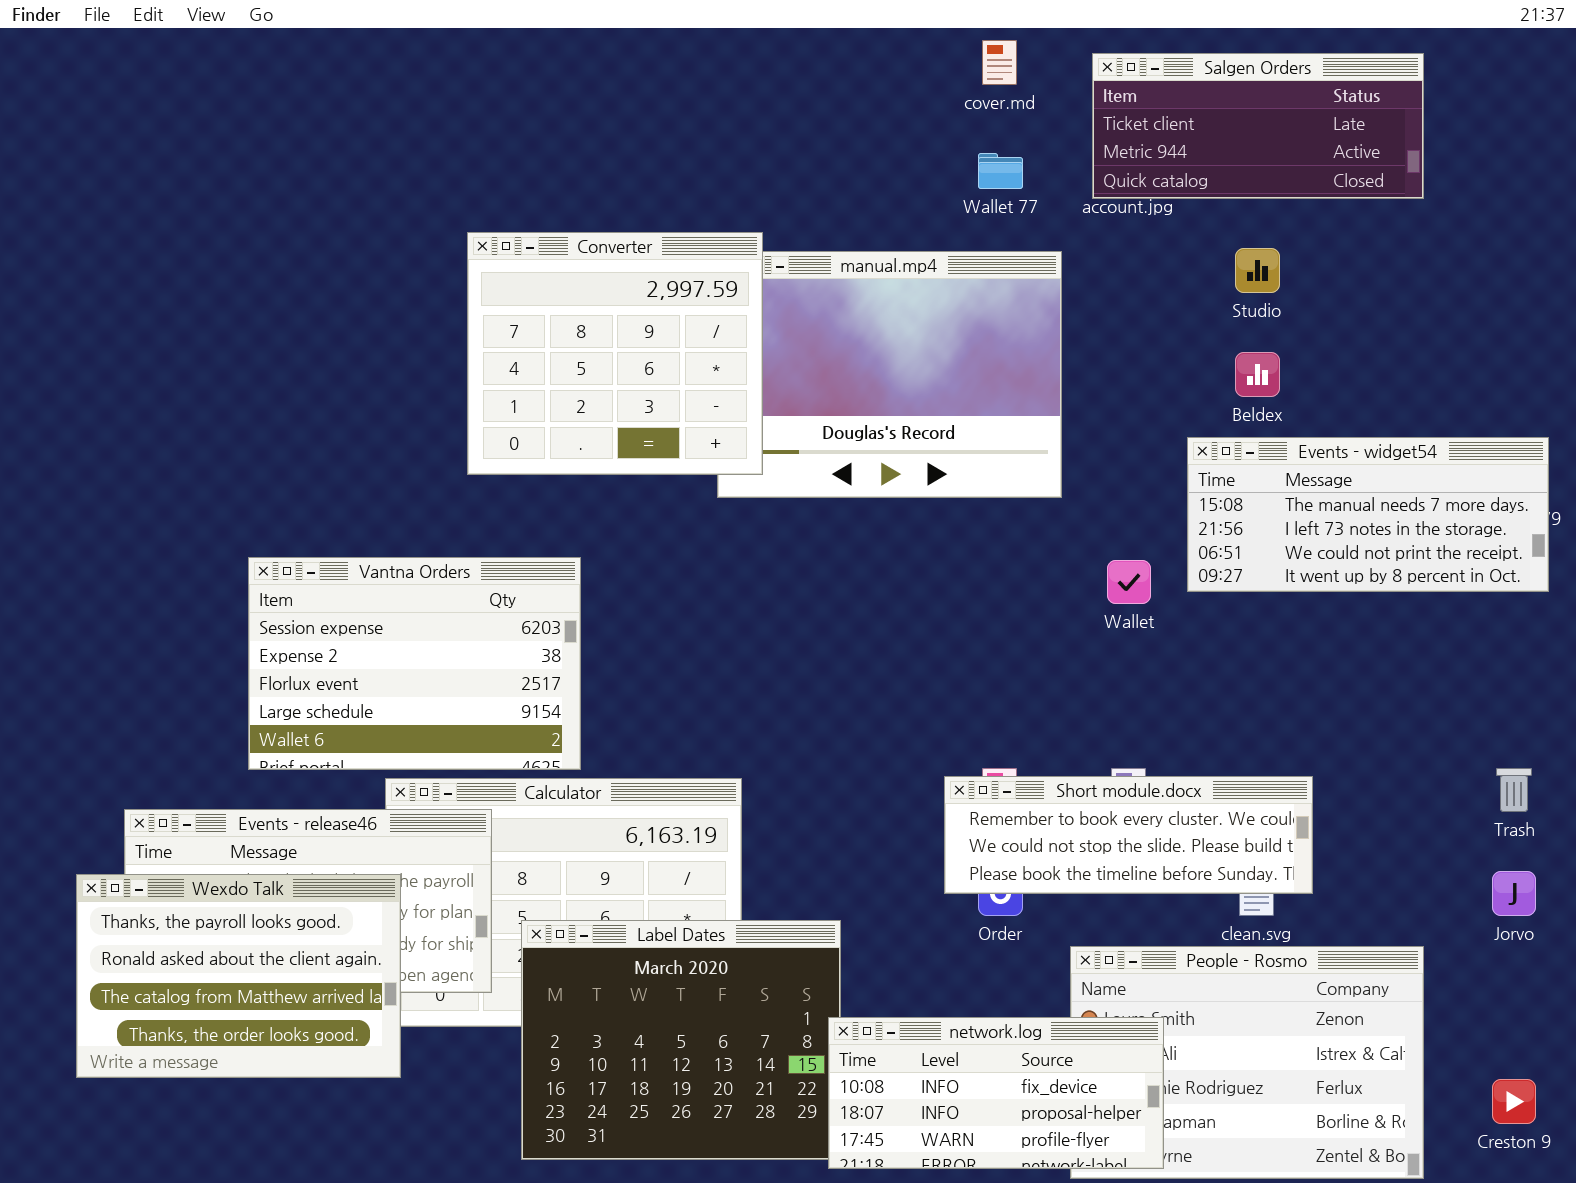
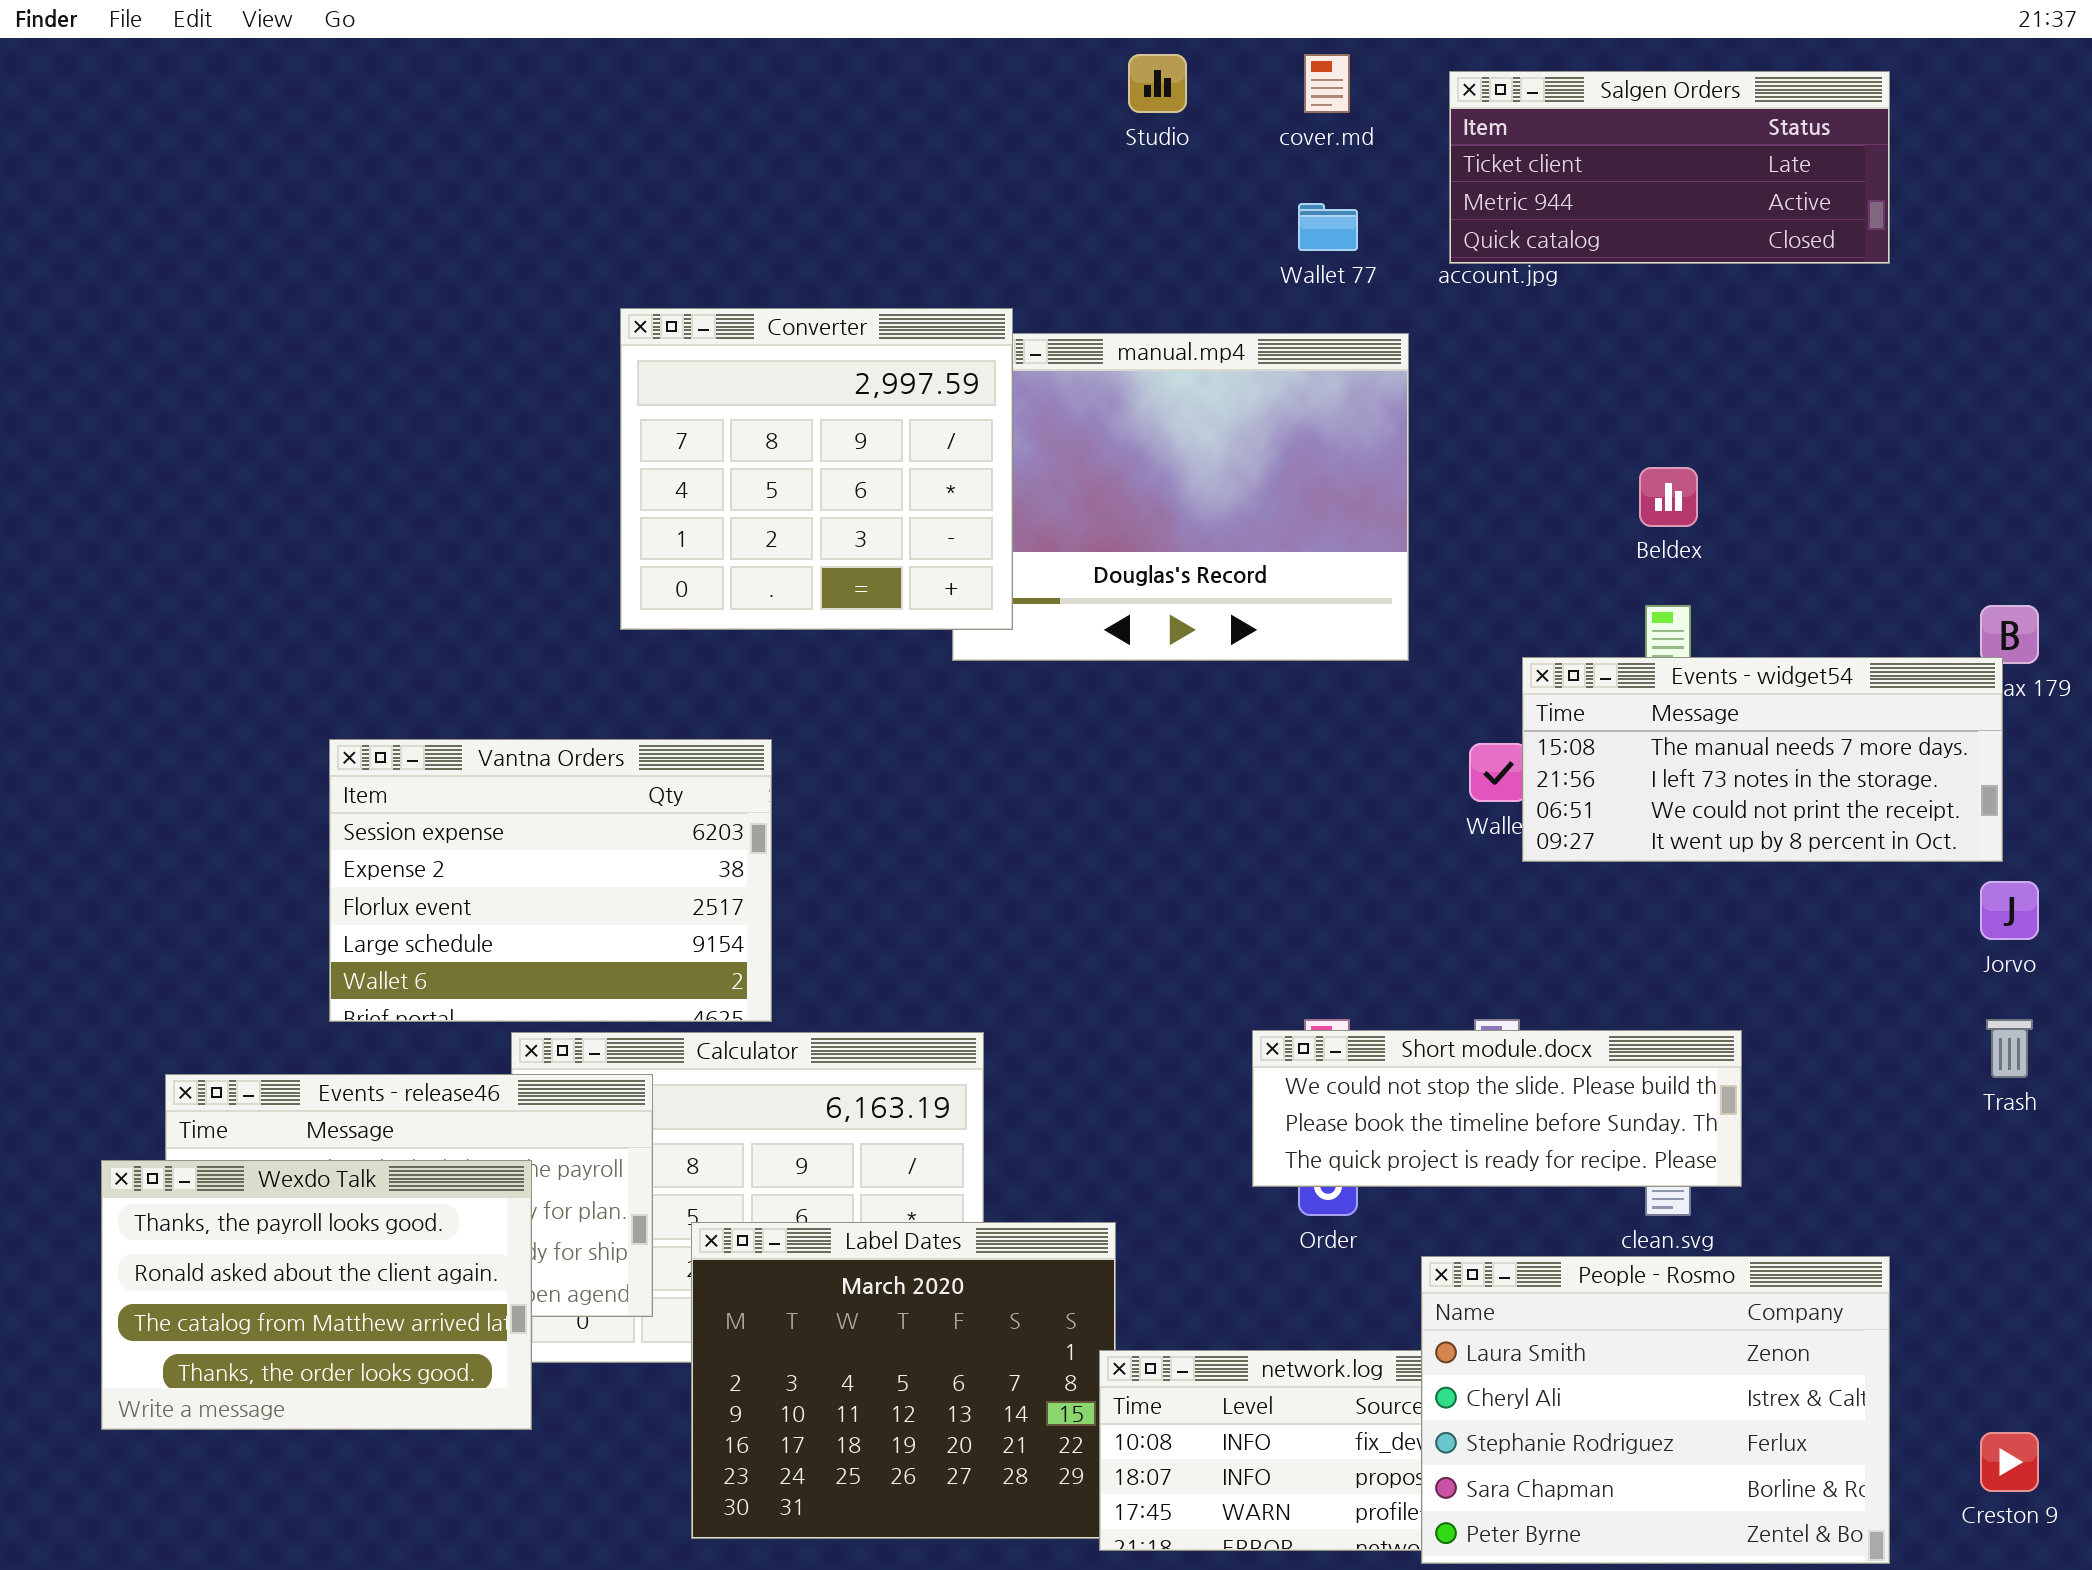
Studio: [1235,248,1280,293] -> [1128,54,1187,113], moved
Events - widget54: [1187,437,1549,592] -> [1522,657,2003,862], moved
Short module.docx: [944,776,1313,894] -> [1252,1030,1742,1187], scrolled down 1 row
Jorvo: [1492,871,1536,916] -> [1980,881,2039,940], moved
People - Rosmo: [1070,946,1424,1179] -> [1421,1256,1890,1564], raised

